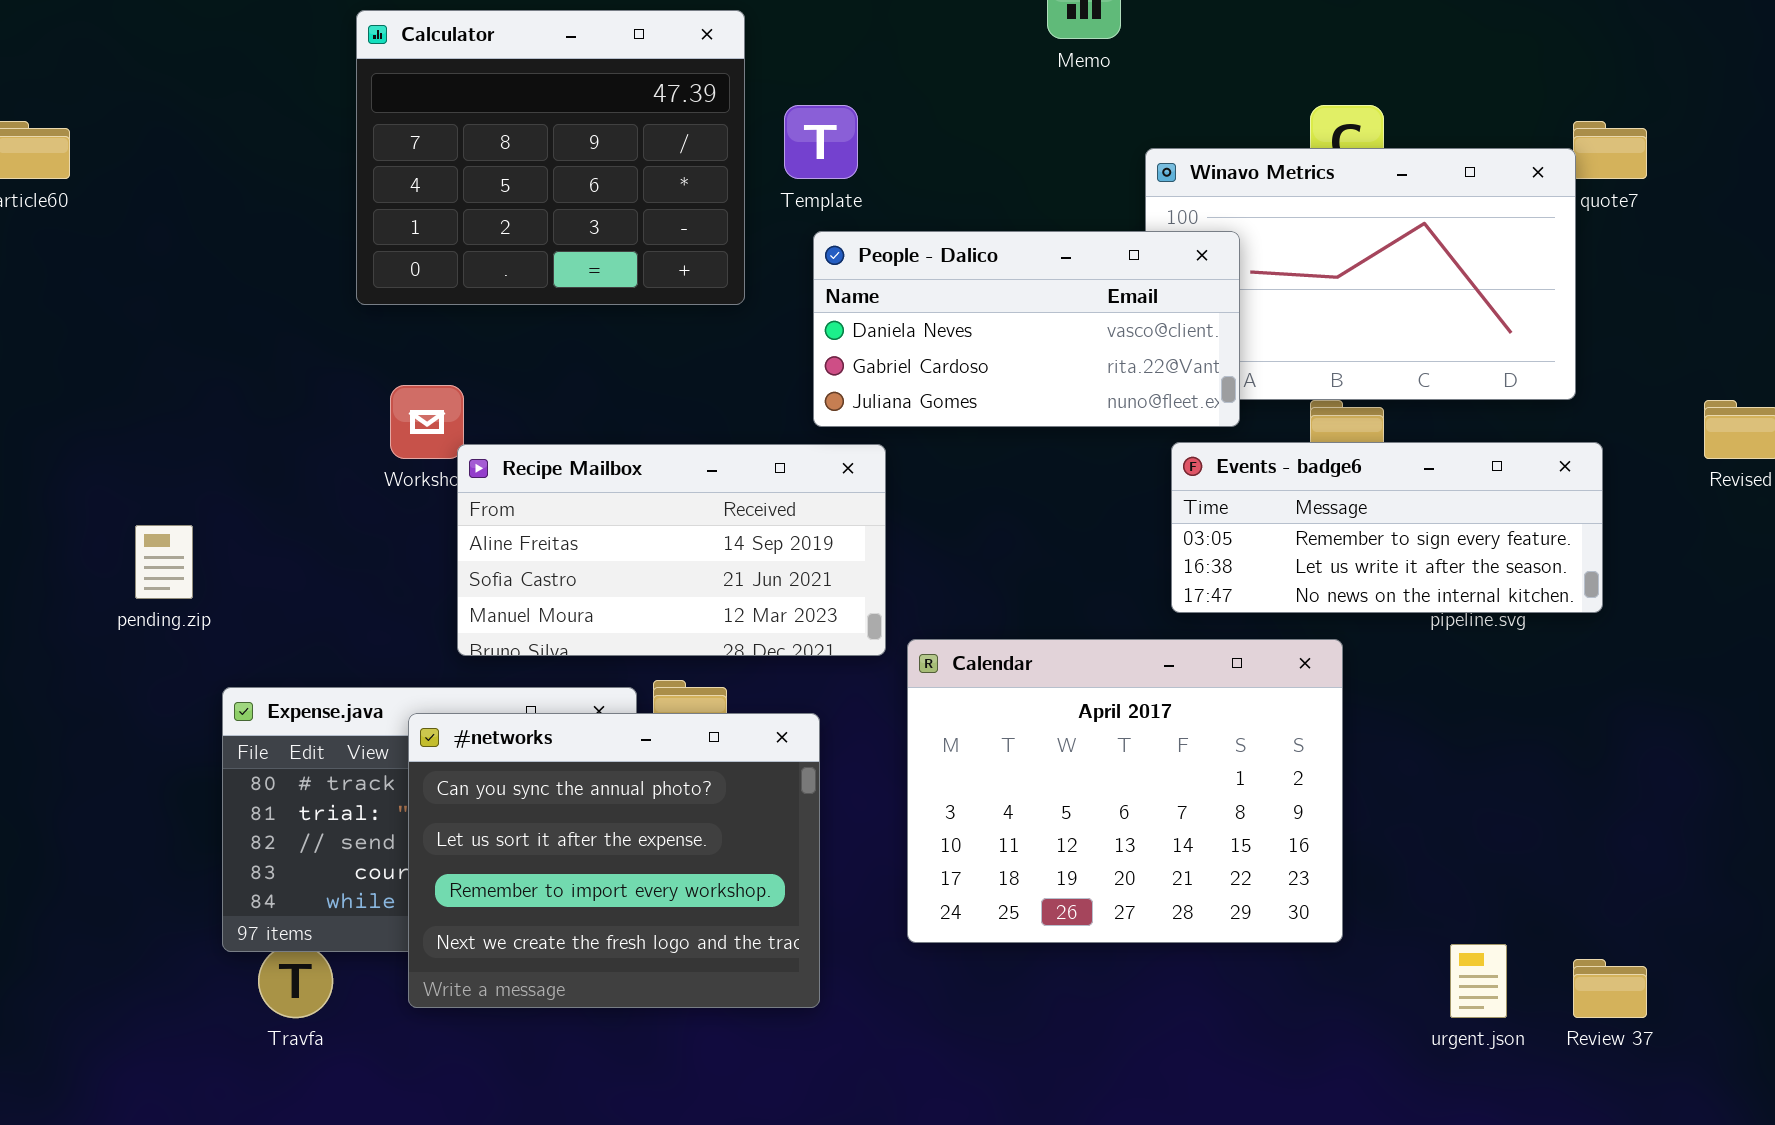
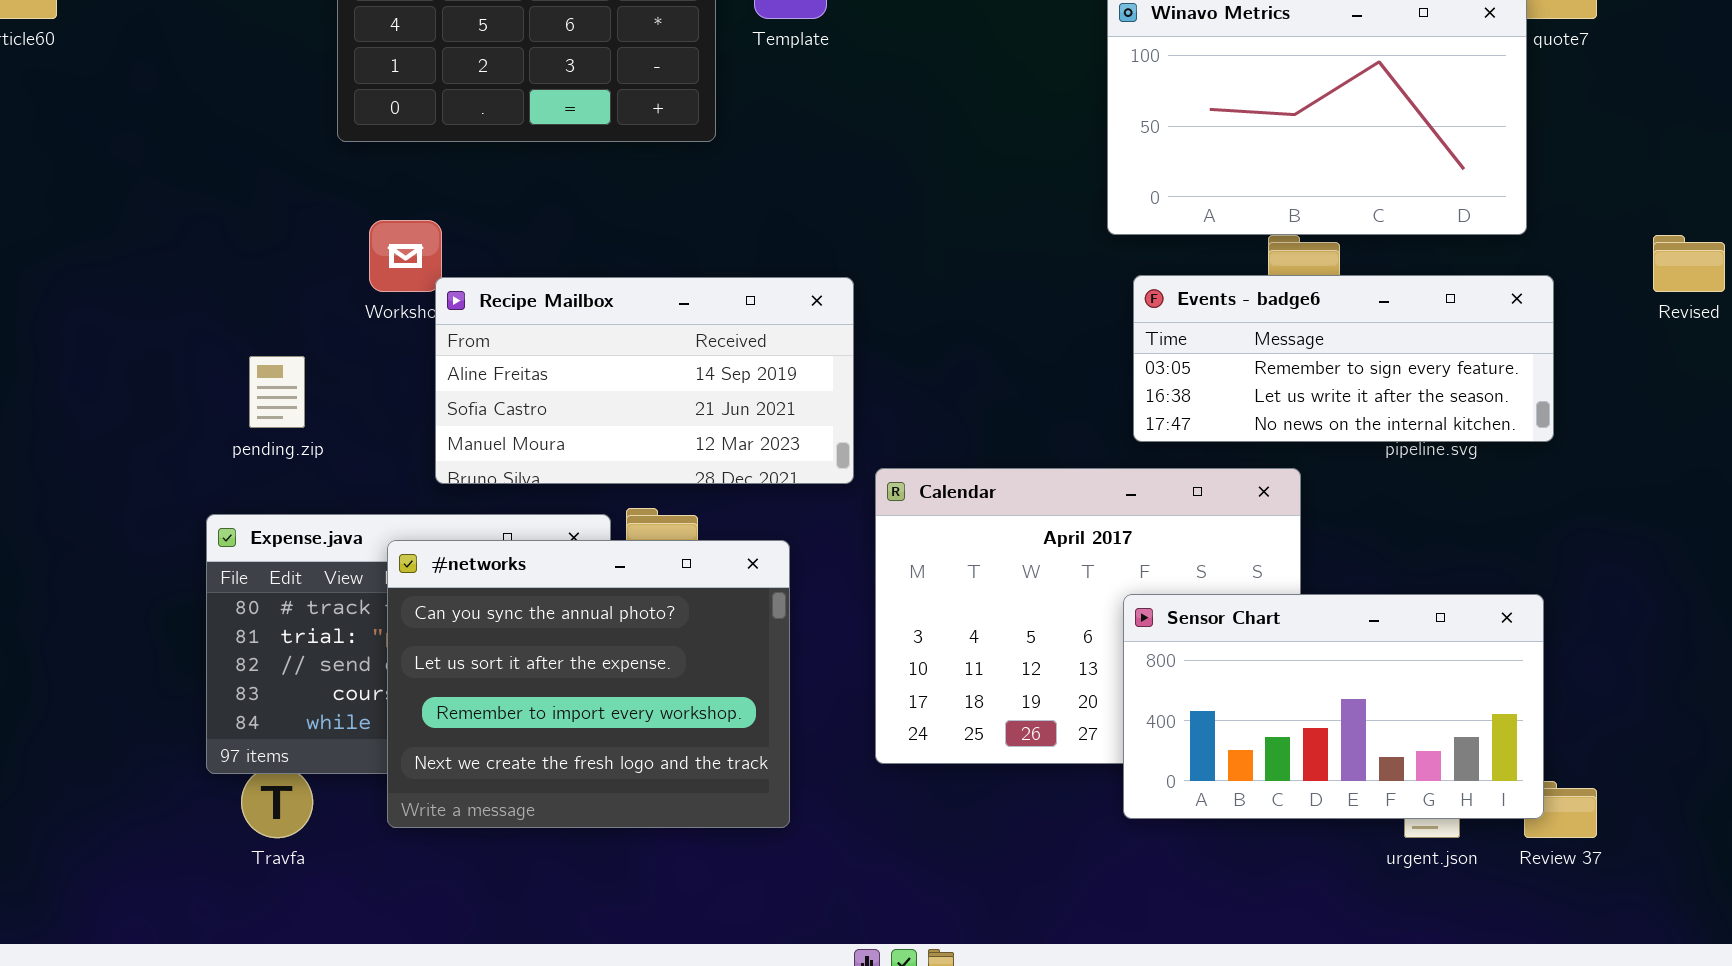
People - Dalico: [813,231,1240,427] -> none, closed
pending.zip: [135,525,193,599] -> [249,356,305,428], moved
Sensor Chart: none -> [1123,594,1544,819], opened

